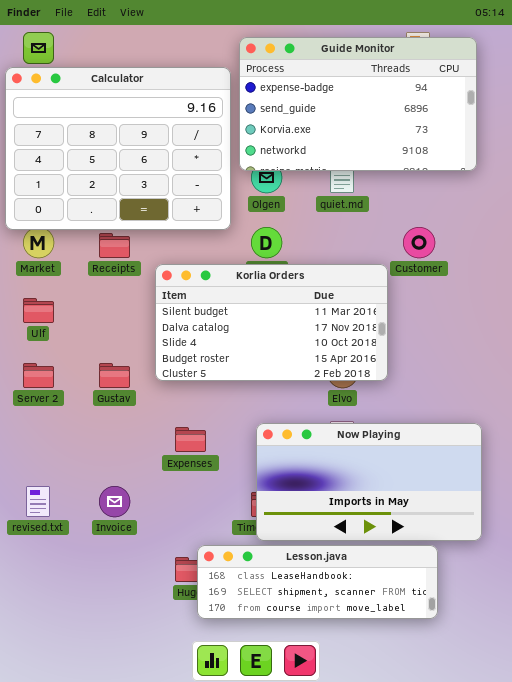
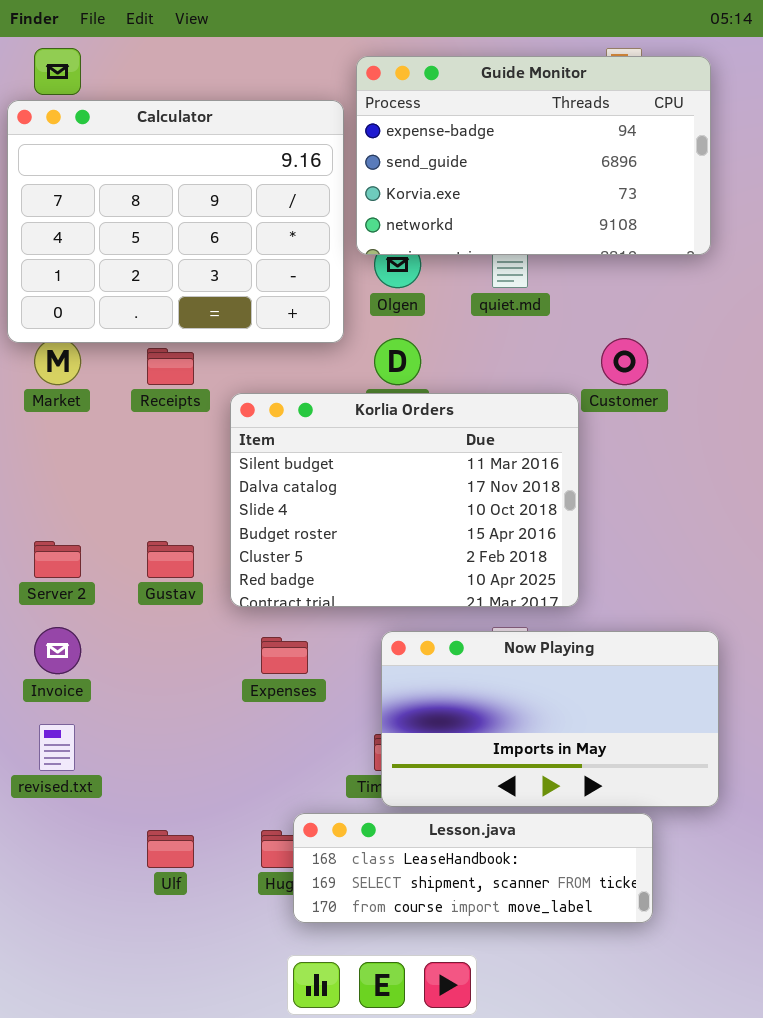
Korlia Orders: [155,264,388,381] -> [230,393,579,607], resized
Ulf: [23,298,54,323] -> [147,830,194,868], moved
Invoice: [99,486,130,517] -> [34,627,81,674], moved

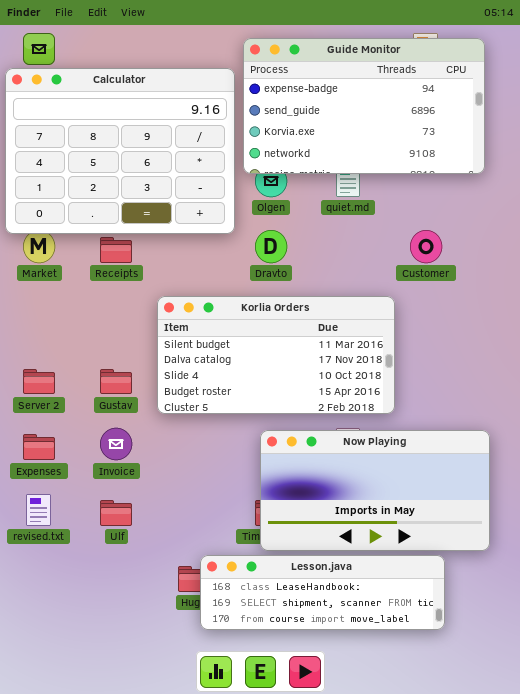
Korlia Orders: [230,393,579,607] -> [157,296,395,414], resized
Invoice: [34,627,81,674] -> [100,428,132,460], moved
Expenses: [261,637,308,674] -> [23,434,55,460], moved
Ulf: [147,830,194,868] -> [100,500,132,526], moved

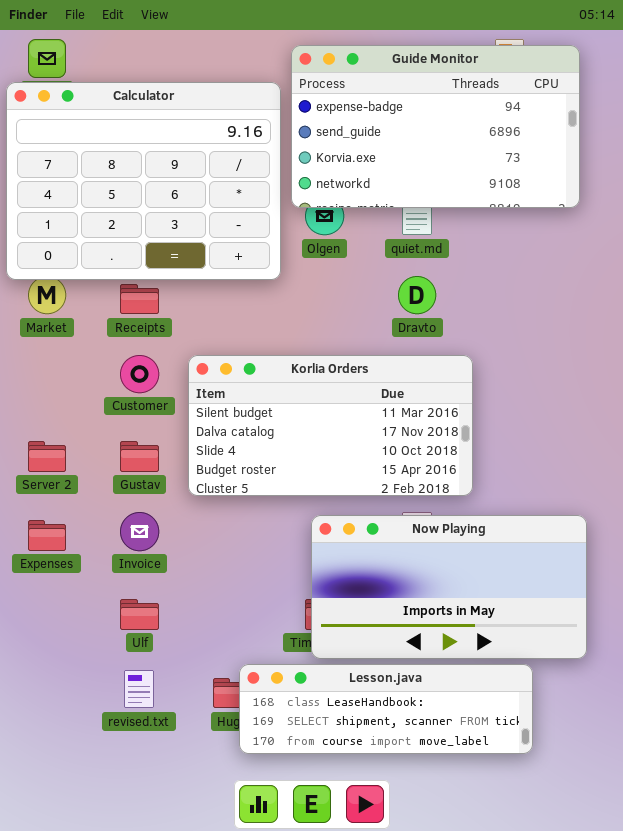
Dravto: [255,230,287,263] -> [398,276,436,314], moved
Customer: [410,230,442,263] -> [120,355,159,393], moved
revised.txt: [26,494,51,526] -> [124,670,154,708], moved

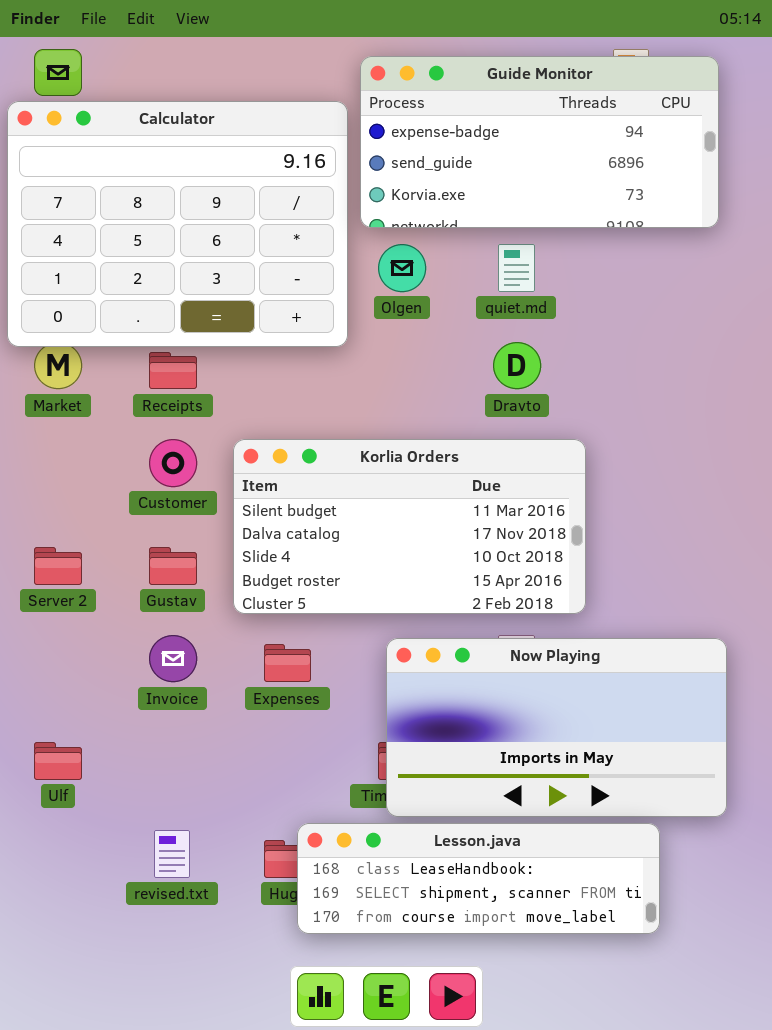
Guide Monitor: [291,45,580,208] -> [360,56,719,228], resized
Expenses: [28,520,66,551] -> [264,644,311,682], moved
Ulf: [120,599,159,630] -> [34,742,82,780], moved

